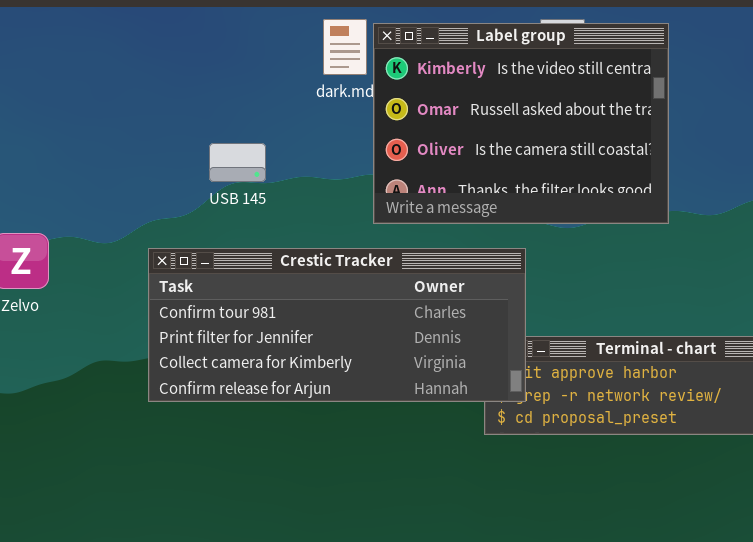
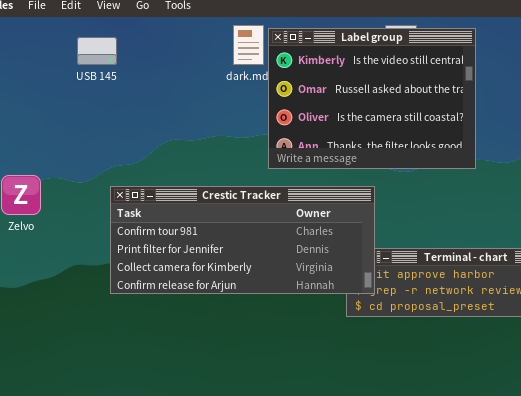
USB 145: [209,143,266,182] -> [77,37,117,65], moved

